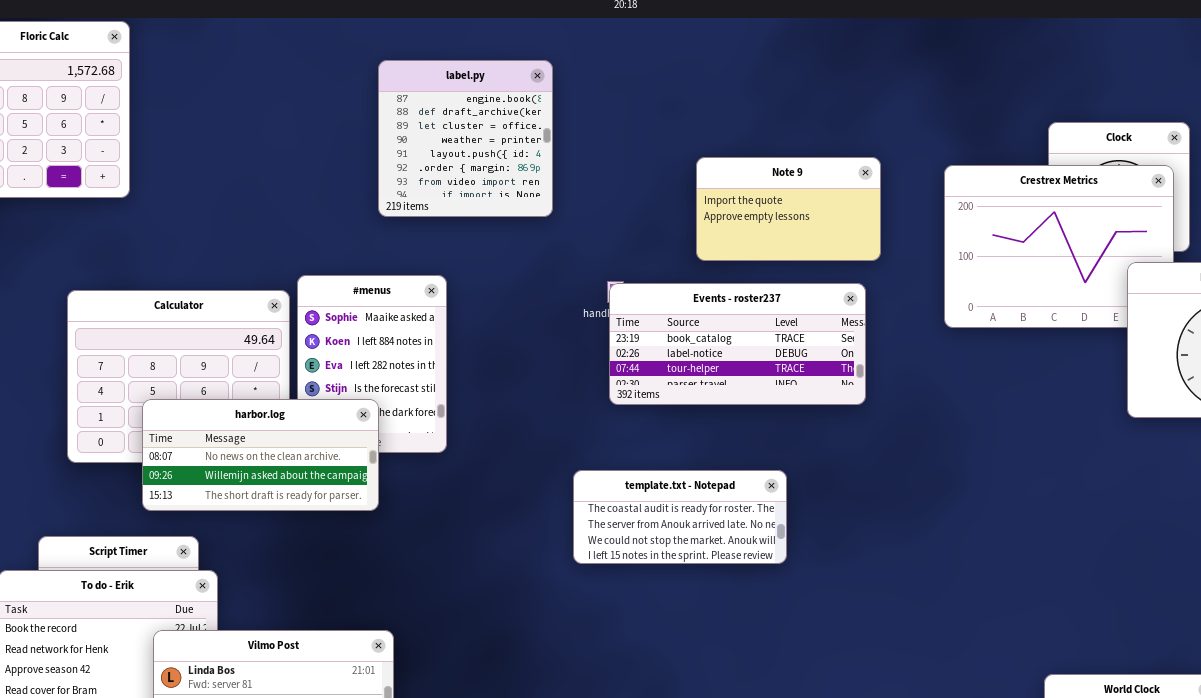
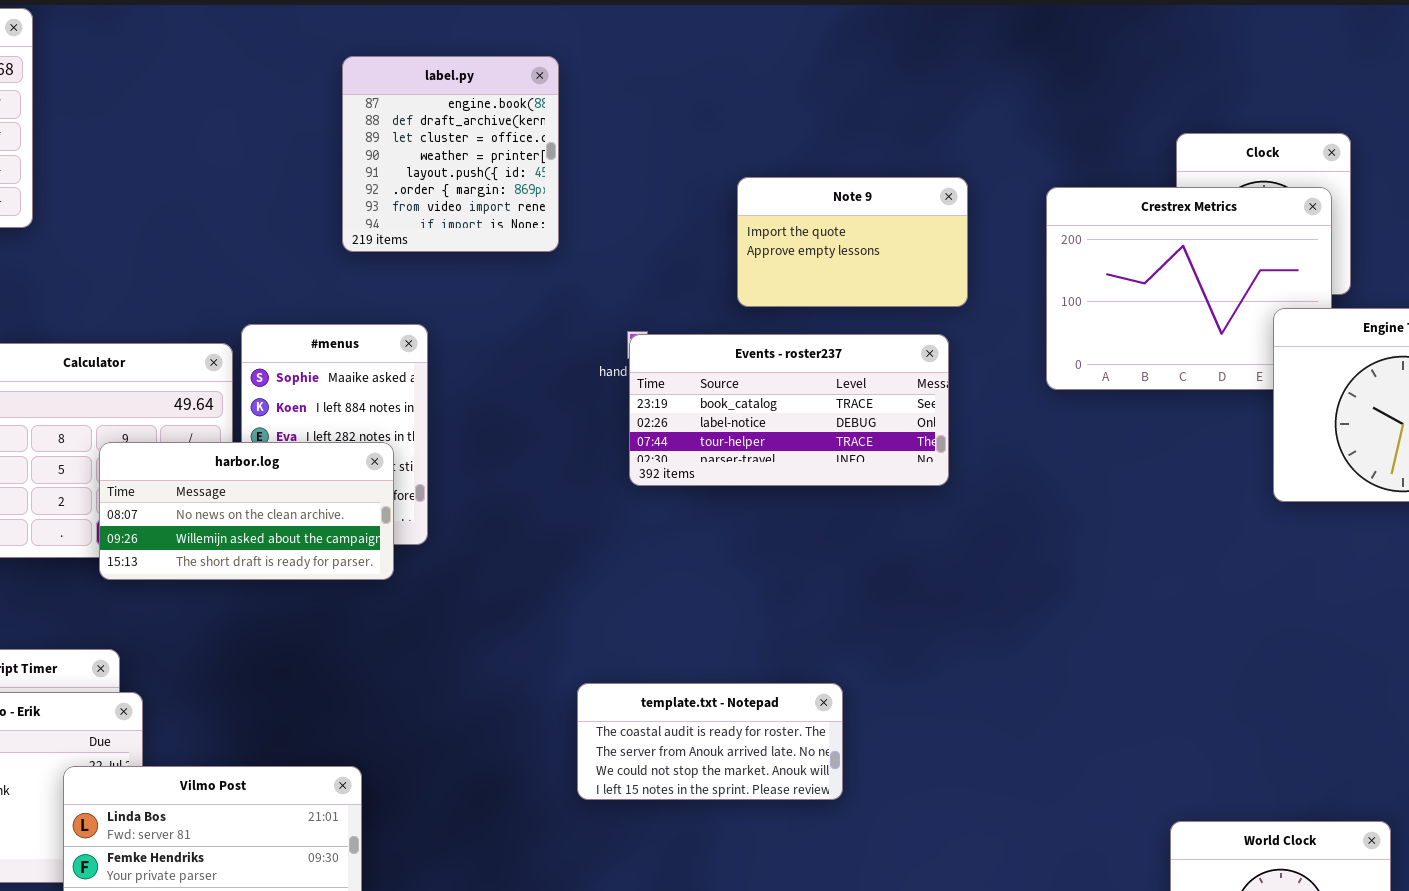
harbor.log: [142,399,379,511] -> [99,442,394,580], moved
template.txt - Notepad: [573,470,787,564] -> [577,683,843,800], moved

